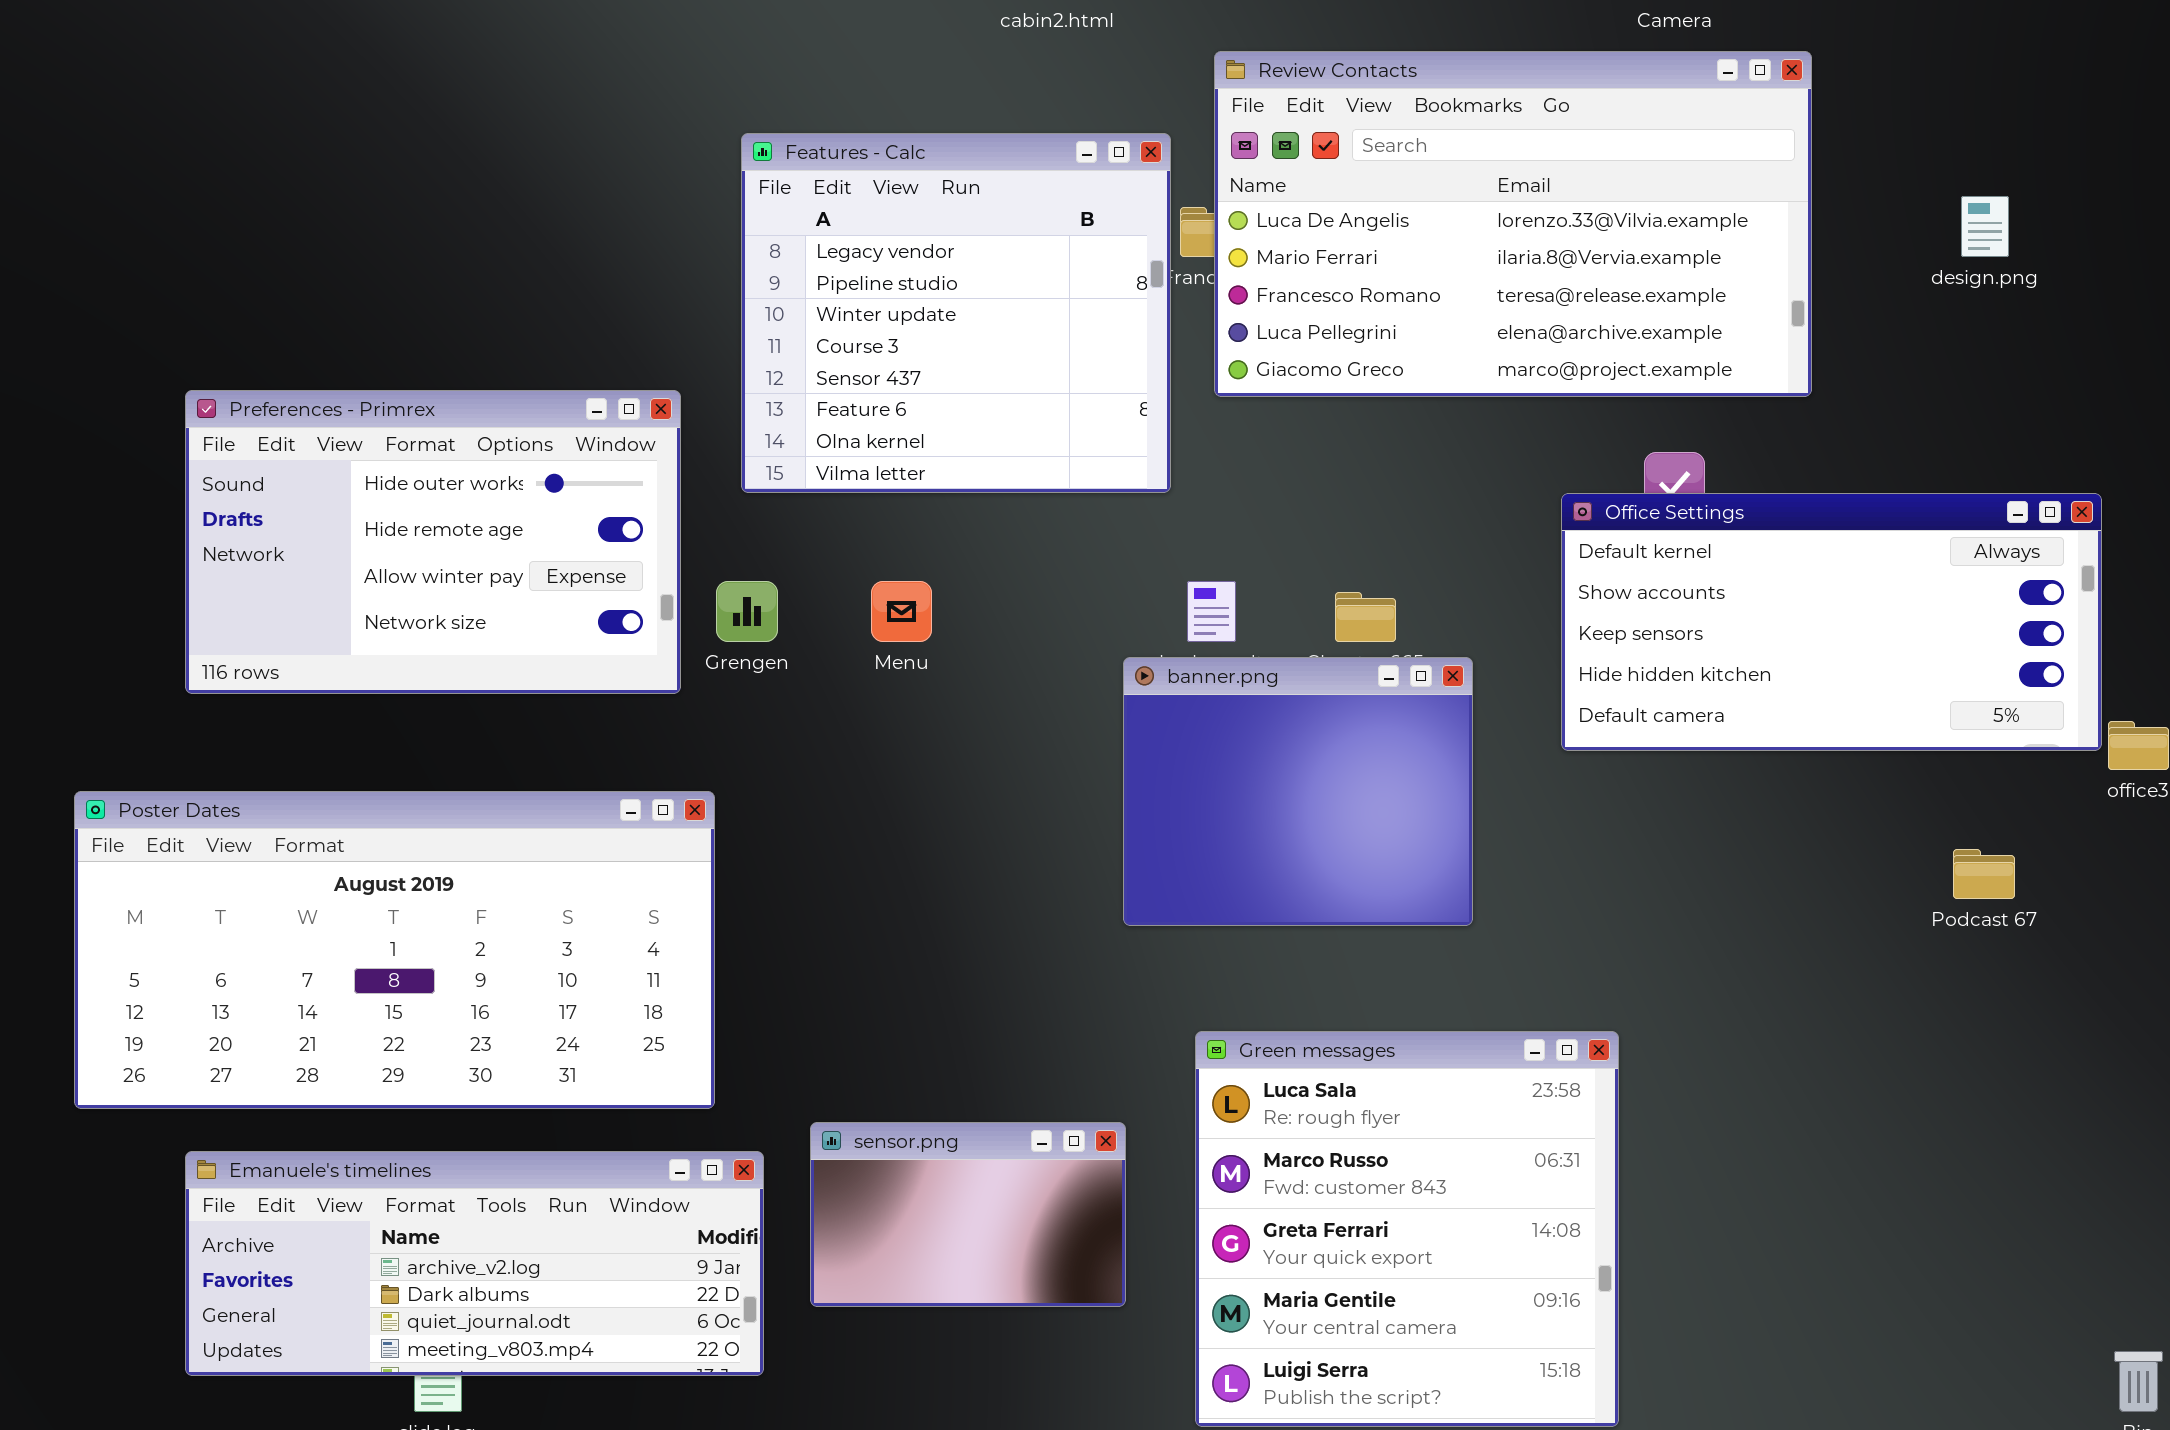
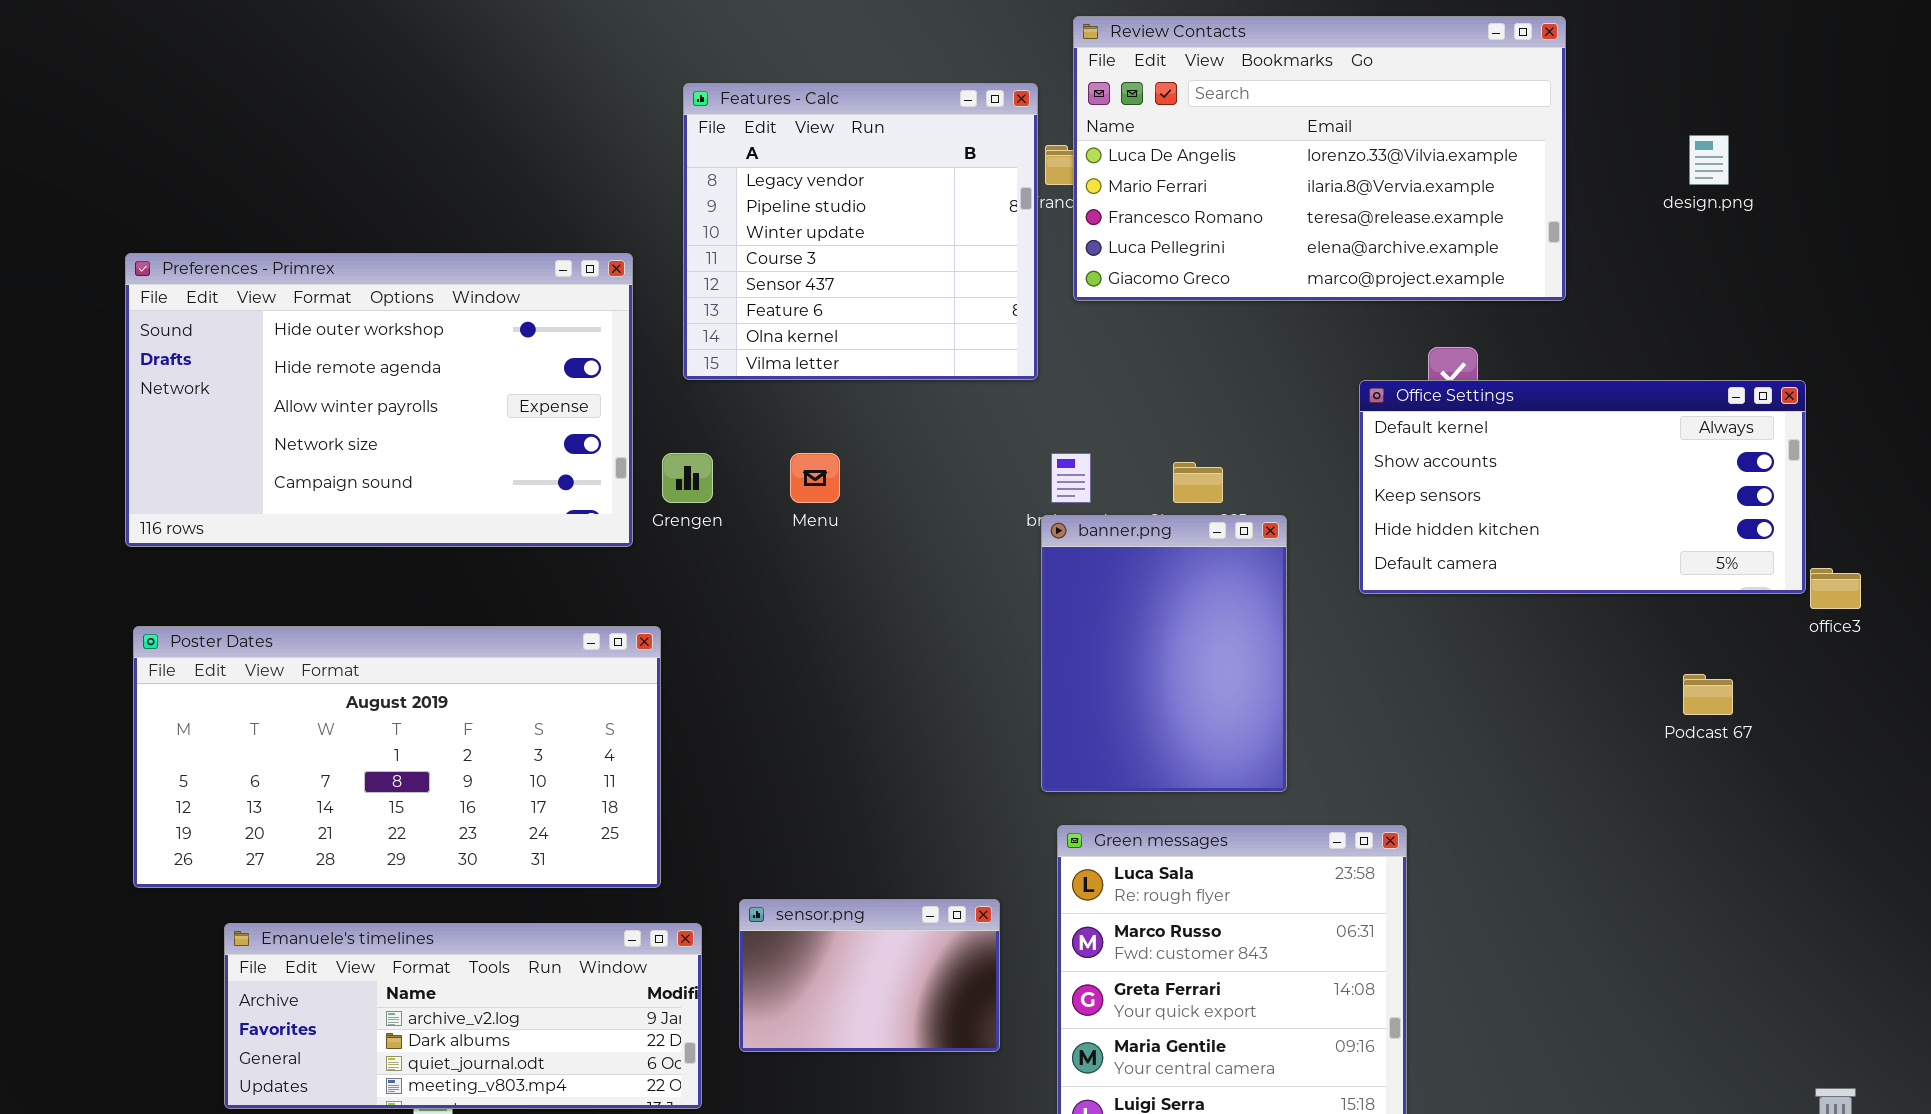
Preferences - Primrex: [185,390,681,694] -> [125,253,633,547], resized
banner.png: [1123,657,1473,926] -> [1041,515,1287,792], resized

